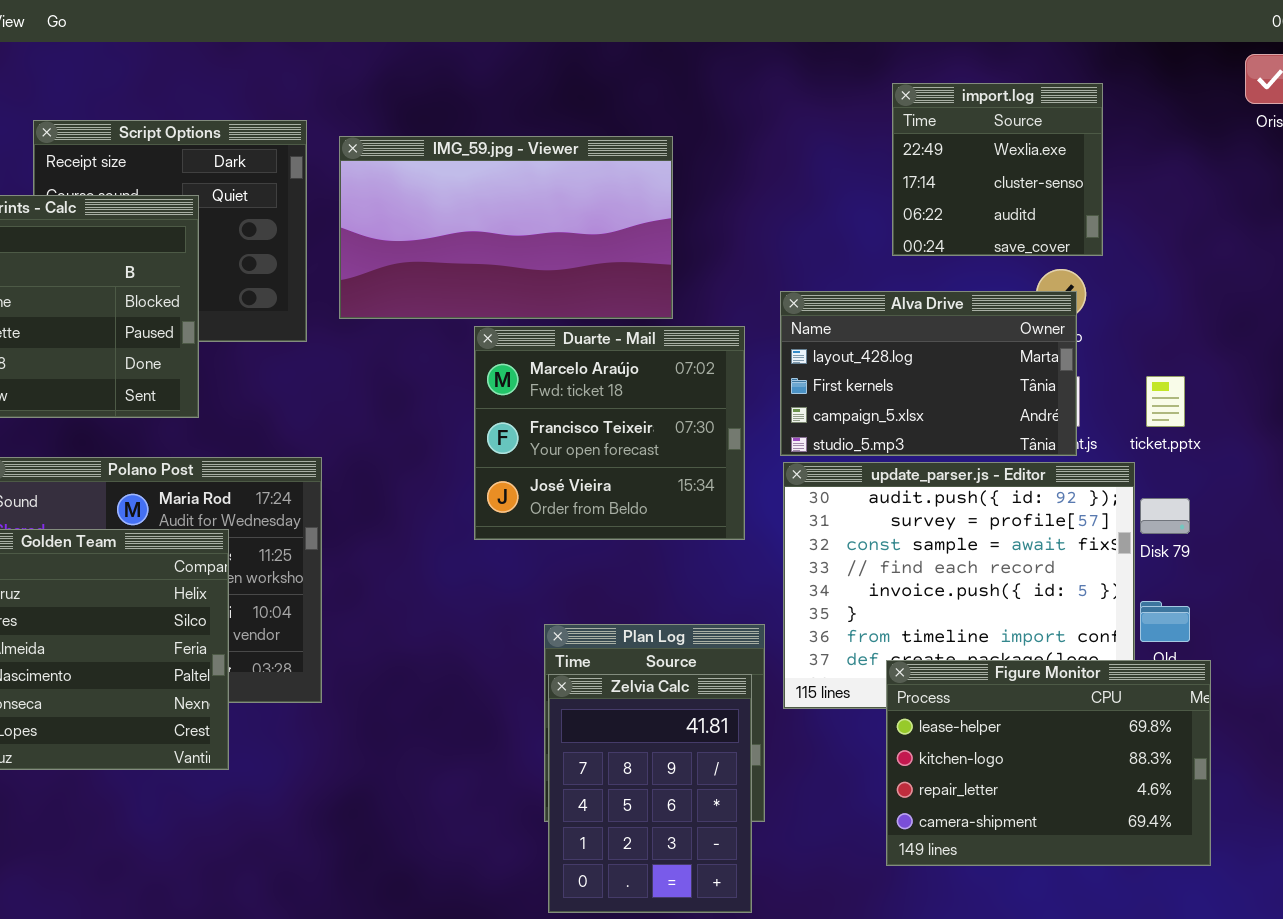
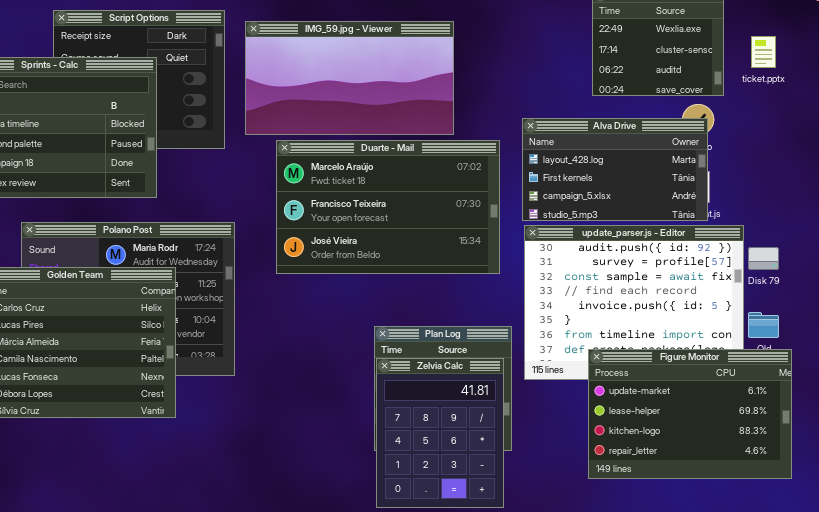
Duarte - Mail: [474,326,745,540] -> [276,140,500,274], resized
ticket.pptx: [1146,376,1185,427] -> [751,36,776,68], moved
Figure Monitor: [886,660,1211,866] -> [588,349,792,479], scrolled up 1 row

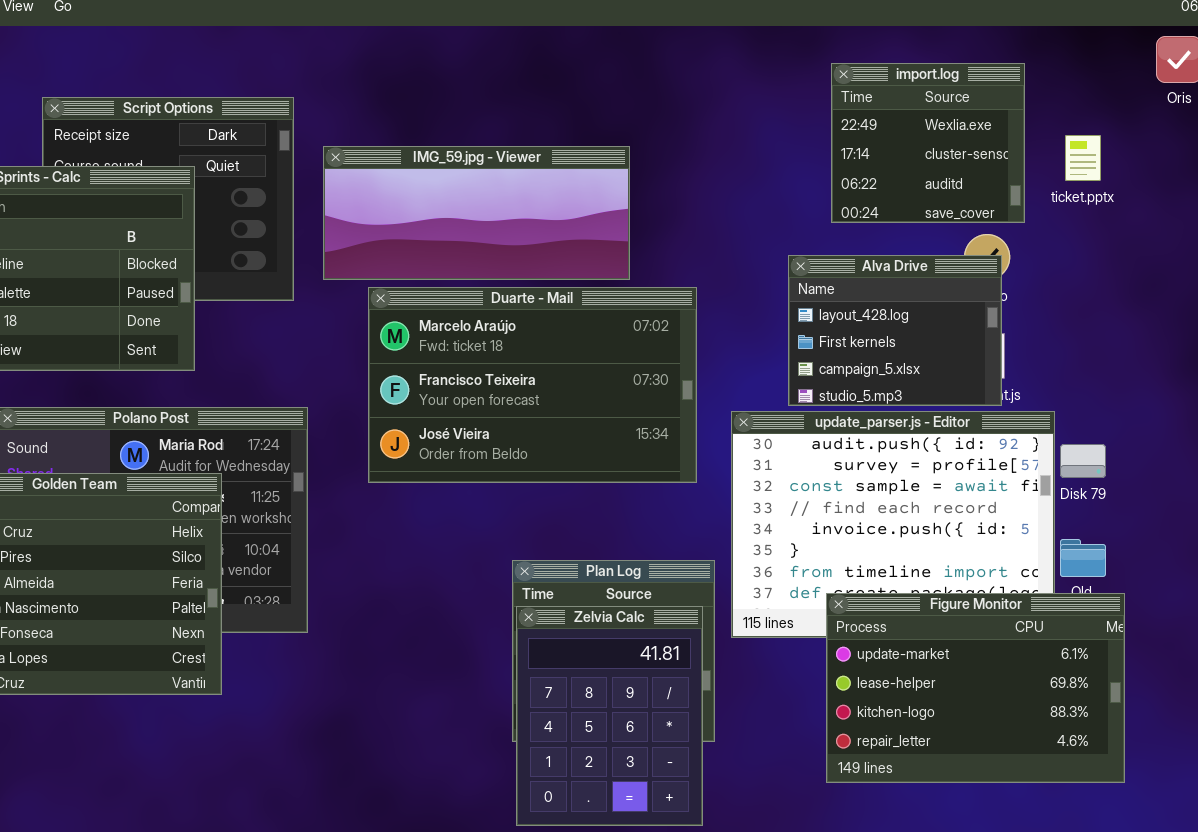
IMG_59.jpg - Viewer: [245,21,454,135] -> [323,146,630,280], resized
Alva Drive: [522,118,708,221] -> [788,255,1002,406], resized

